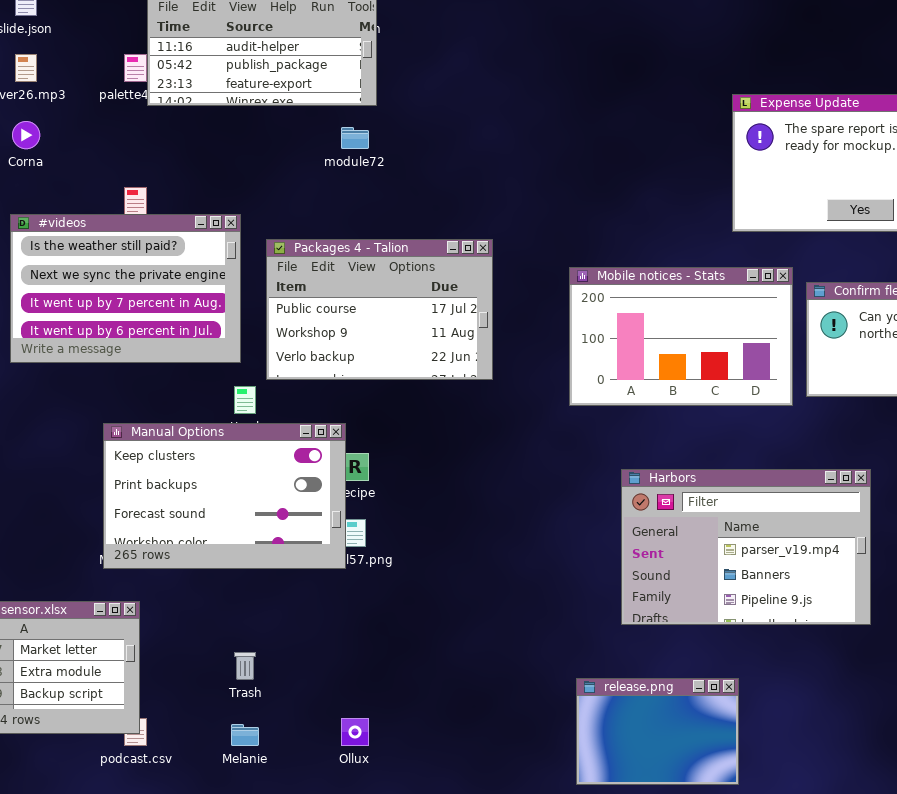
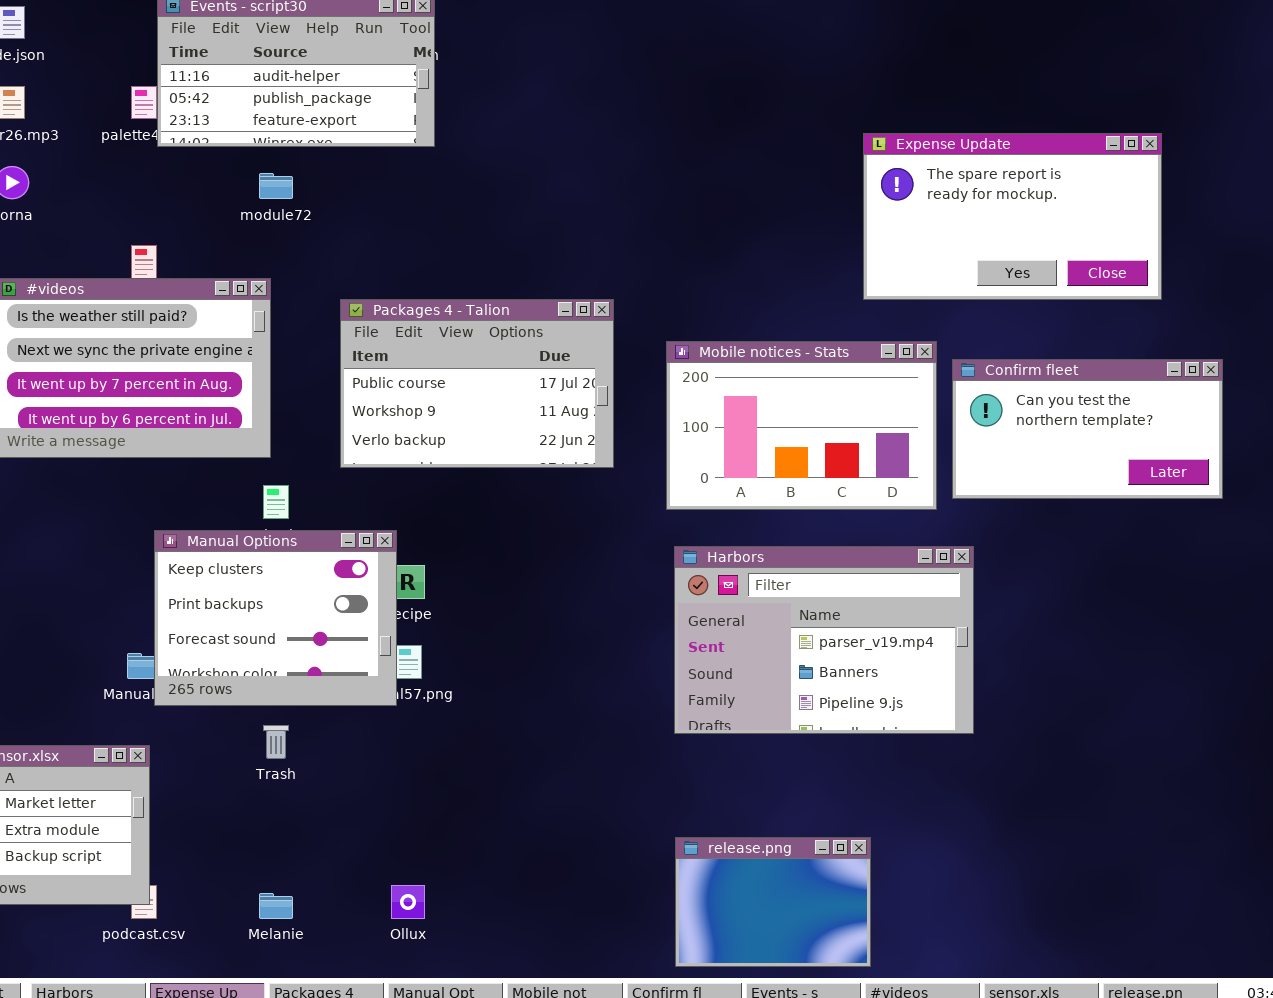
module72: [341,127,369,149] -> [259,173,293,199], moved
Packages 4 - Talion: [266,239,493,380] -> [340,299,614,468], moved
Manual Options: [103,423,346,569] -> [154,530,397,706], resized
Harbors: [621,469,871,625] -> [674,546,974,734], moved
Trash: [234,652,256,680] -> [263,725,289,759], moved

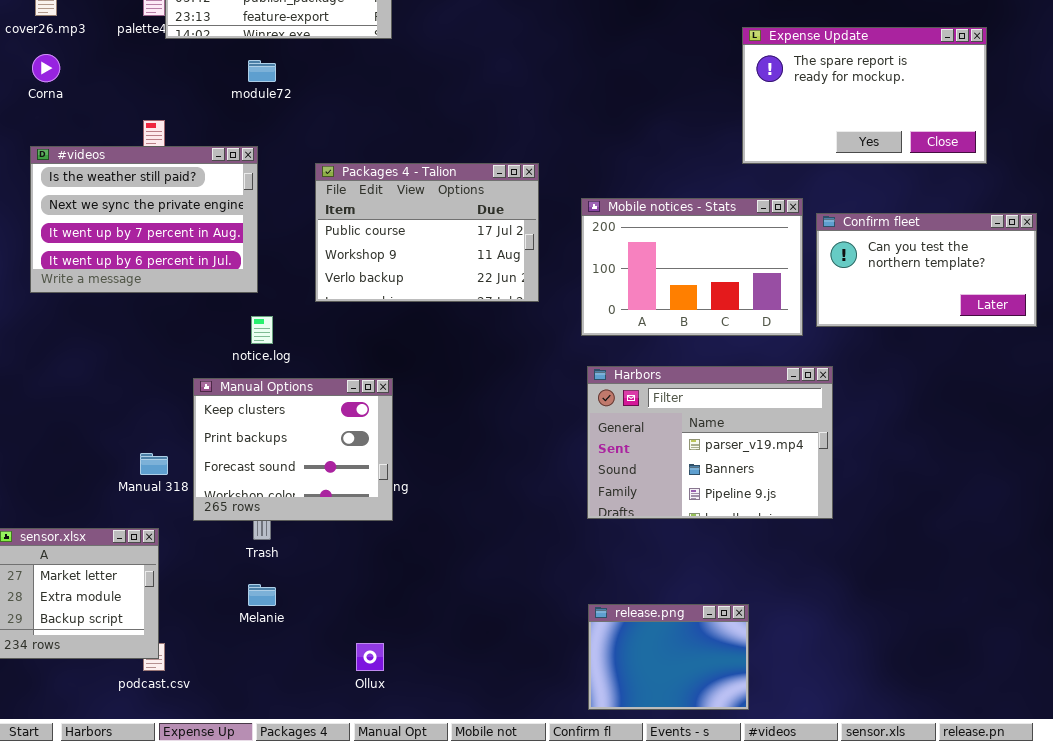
Manual Options: [154,530,397,706] -> [193,378,393,521], moved
Melanie: [259,893,293,919] -> [248,584,276,606], moved

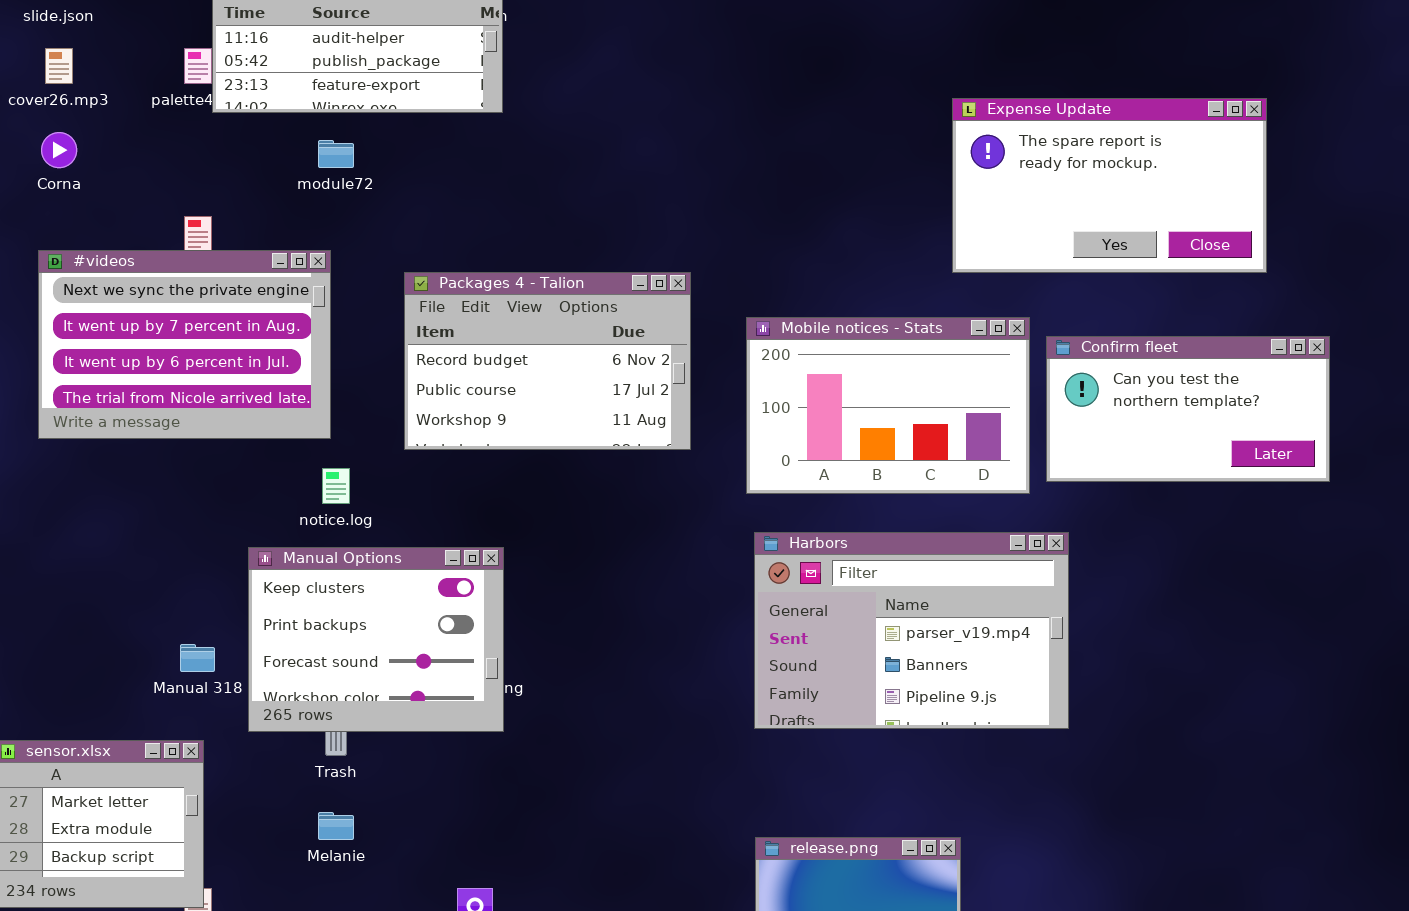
#videos: [30,146,258,293] -> [38,250,331,439], scrolled down 1 row
Packages 4 - Talion: [315,163,539,302] -> [404,272,691,450], scrolled up 1 row

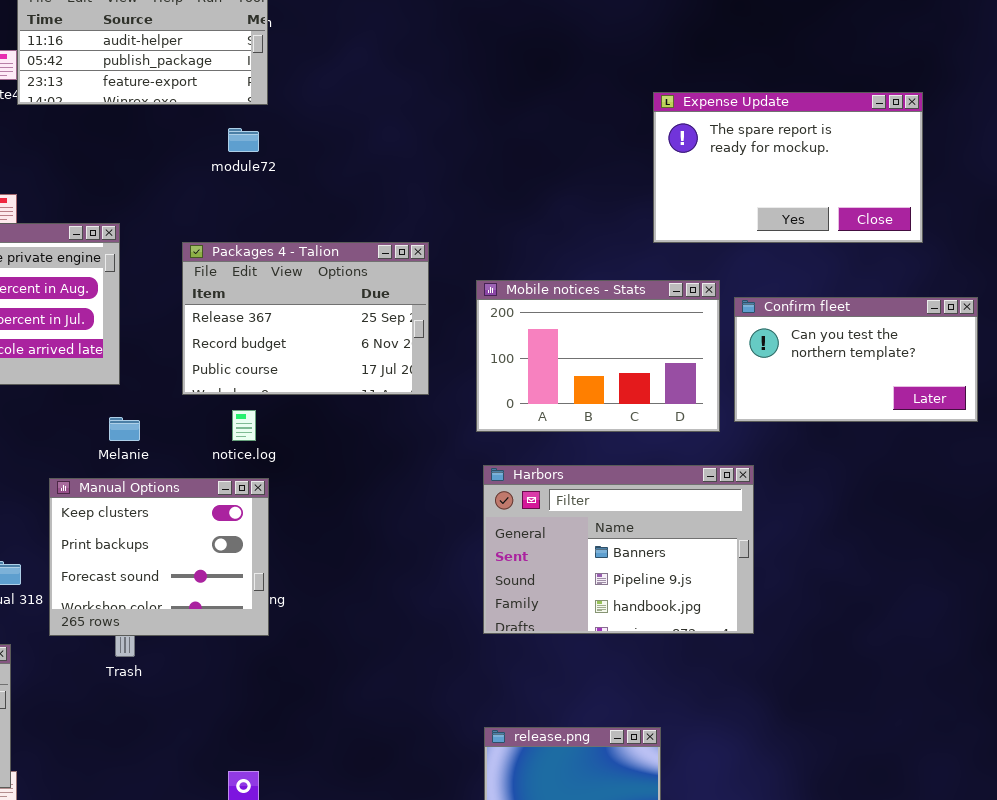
module72: [318,140,354,168] -> [228,128,259,152], moved
Packages 4 - Talion: [404,272,691,450] -> [182,242,429,395], scrolled up 1 row
notice.log: [322,468,350,504] -> [232,410,256,441], moved
Harbors: [754,532,1069,729] -> [483,465,754,634], scrolled down 1 row
Melanie: [318,812,354,840] -> [109,417,140,441], moved

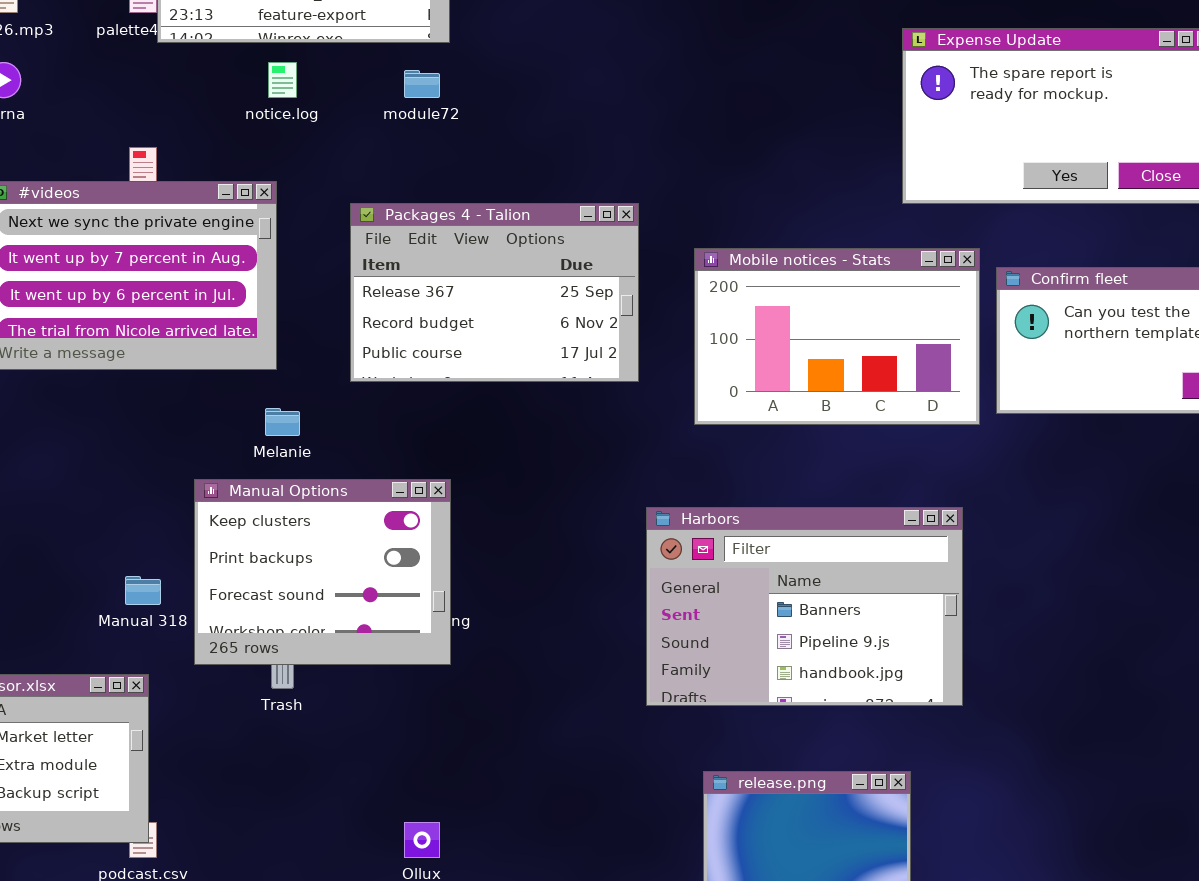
notice.log: [232,410,256,441] -> [268,62,297,98], moved
Harbors: [483,465,754,634] -> [646,507,963,706], moved

